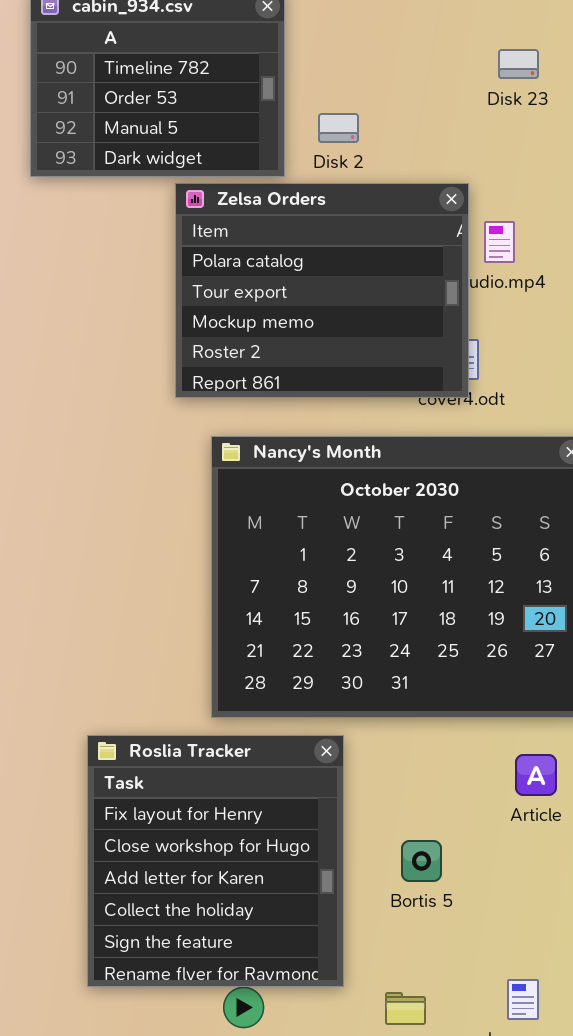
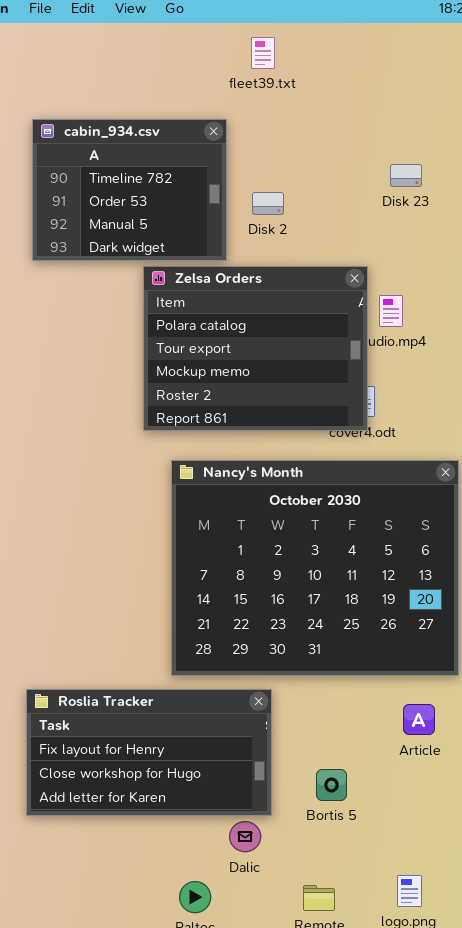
Disk 2: [318,113,359,143] -> [252,192,284,215], moved
Roslia Tracker: [87,735,344,987] -> [26,689,272,816], resized

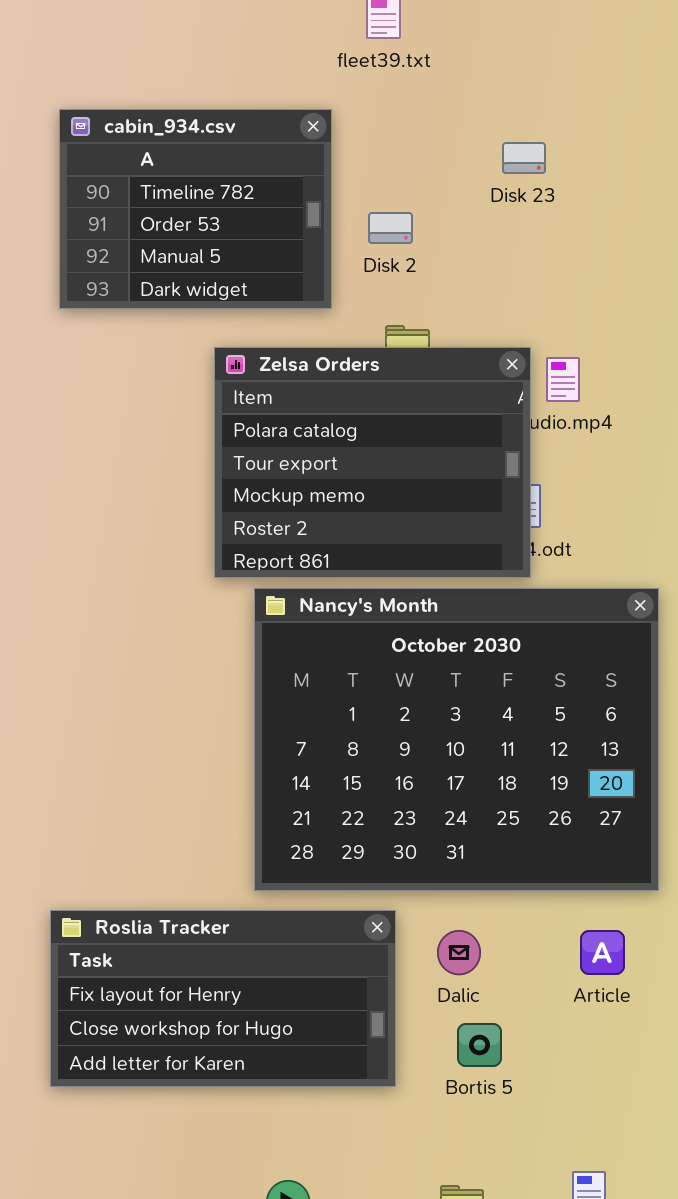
Disk 23: [390,164,422,187] -> [502,142,546,174], moved
Zelsa Orders: [143,266,368,431] -> [214,347,531,578], moved
Dalic: [229,821,261,852] -> [437,930,481,975], moved

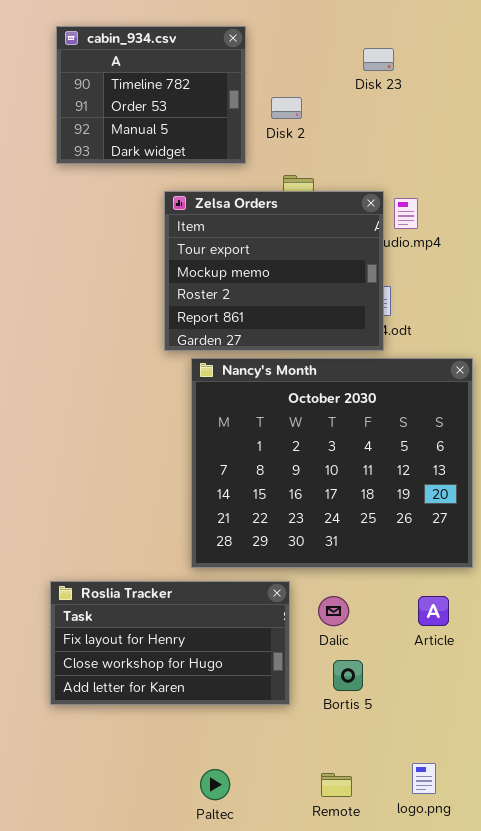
Zelsa Orders: [214,347,531,578] -> [164,191,384,351], scrolled down 1 row

